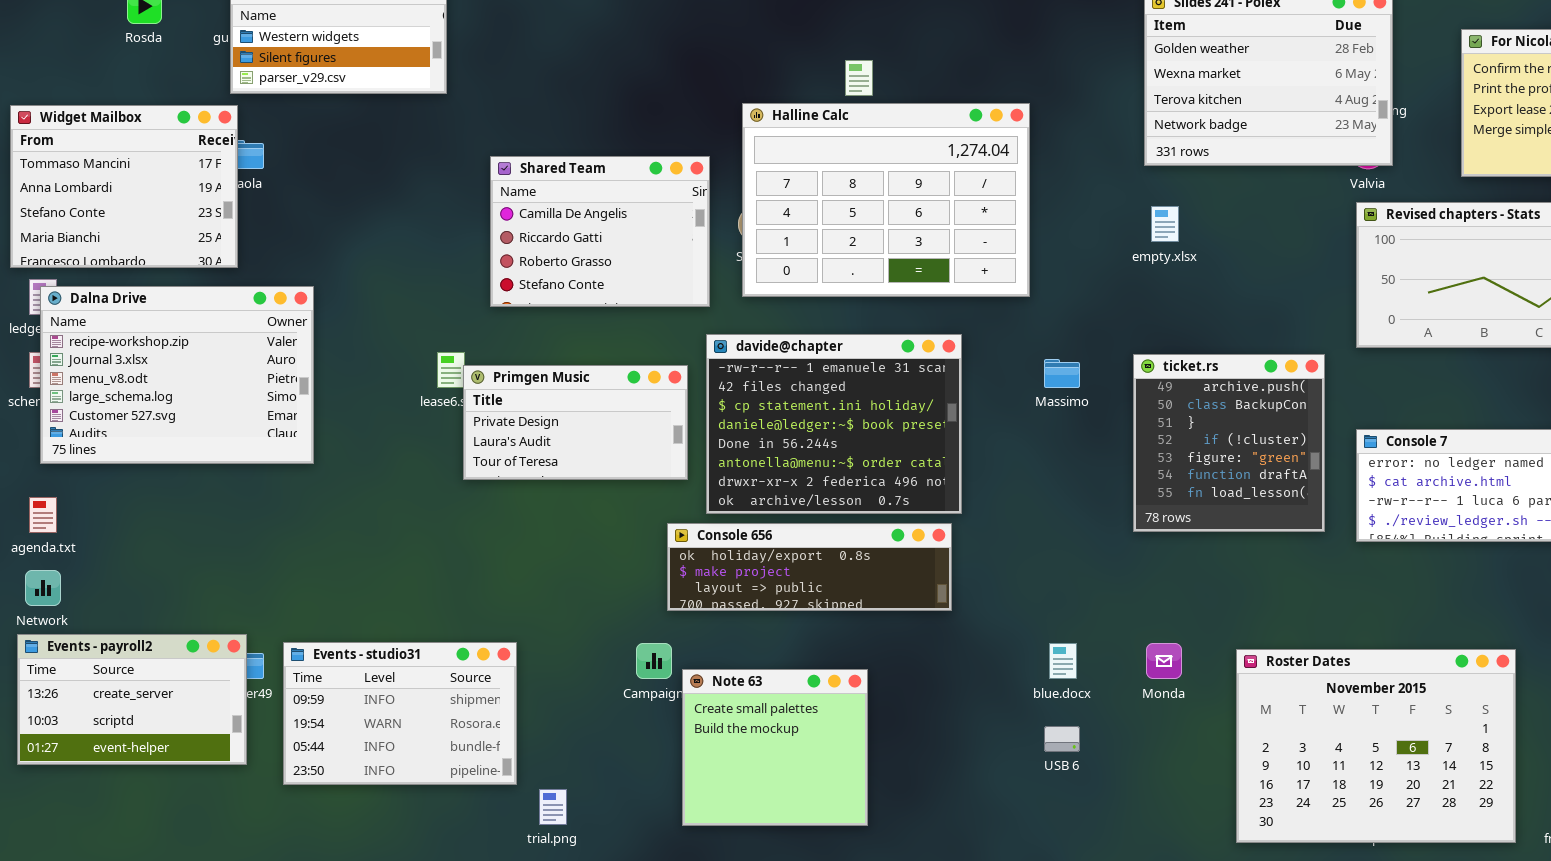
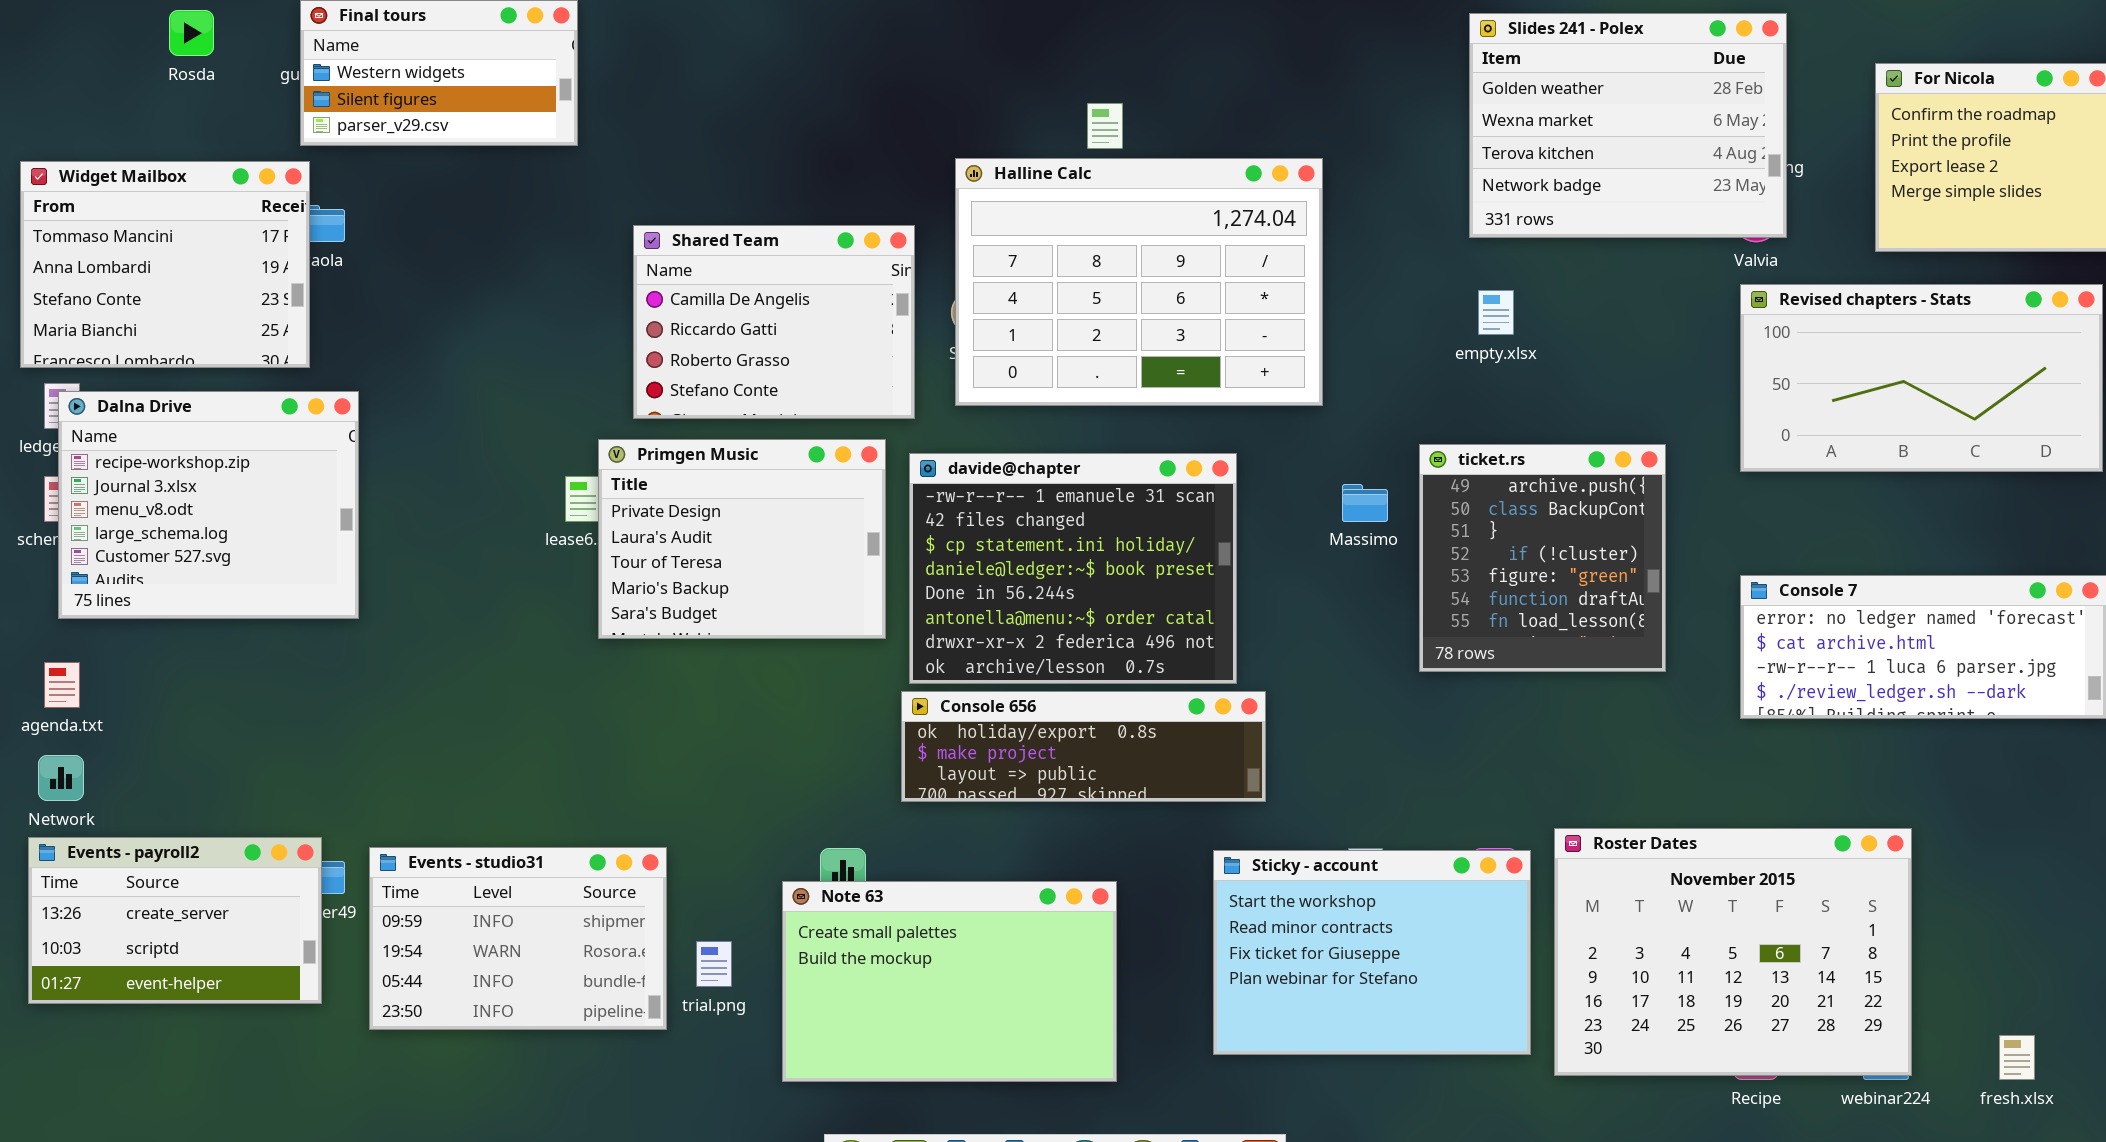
Dalna Drive: [40,286,314,464] -> [58,391,359,619], resized
ticket.rs: [1133,354,1325,532] -> [1419,444,1666,672], moved
Primgen Music: [463,365,688,480] -> [598,439,886,639], resized
Console 656: [667,523,952,611] -> [901,691,1266,802], moved
Sticky - account: none -> [1213,850,1531,1055], opened
Roster Dates: [1236,649,1516,843] -> [1554,828,1912,1076], moved
Note 63: [682,669,868,826] -> [782,881,1117,1082], resized
trial.png: [539,789,567,825] -> [696,941,732,987], moved

